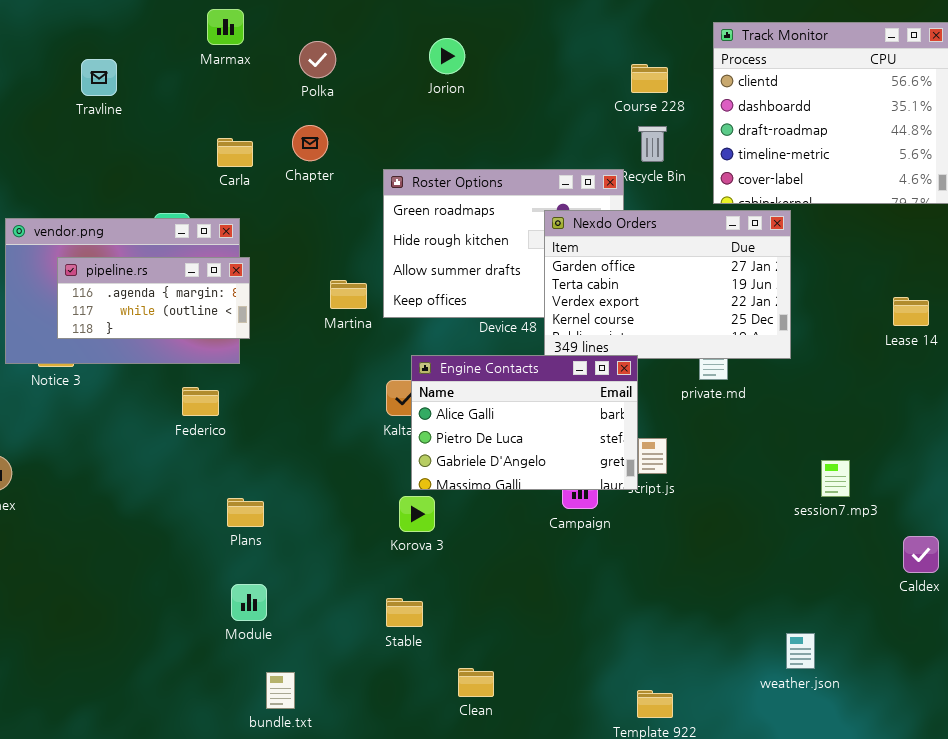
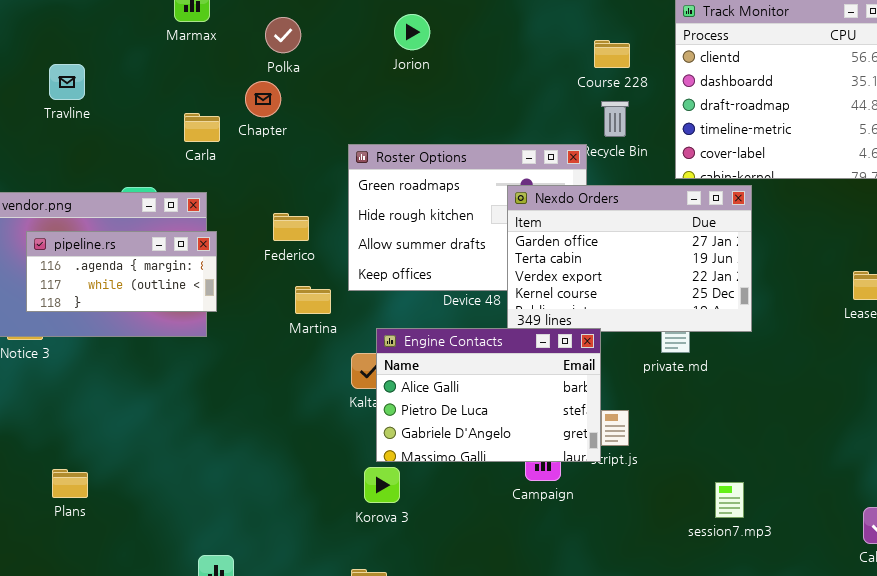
Travline: [81,59,117,96] -> [49,64,85,100], moved
Chapter: [292,125,328,161] -> [245,81,281,117], moved
Martina: [330,280,367,309] -> [295,286,331,314], moved
Federico: [182,387,219,416] -> [273,213,309,241], moved
session7.mp3: [821,460,850,497] -> [715,482,744,518], moved
Plans: [227,498,264,527] -> [52,469,88,498], moved

